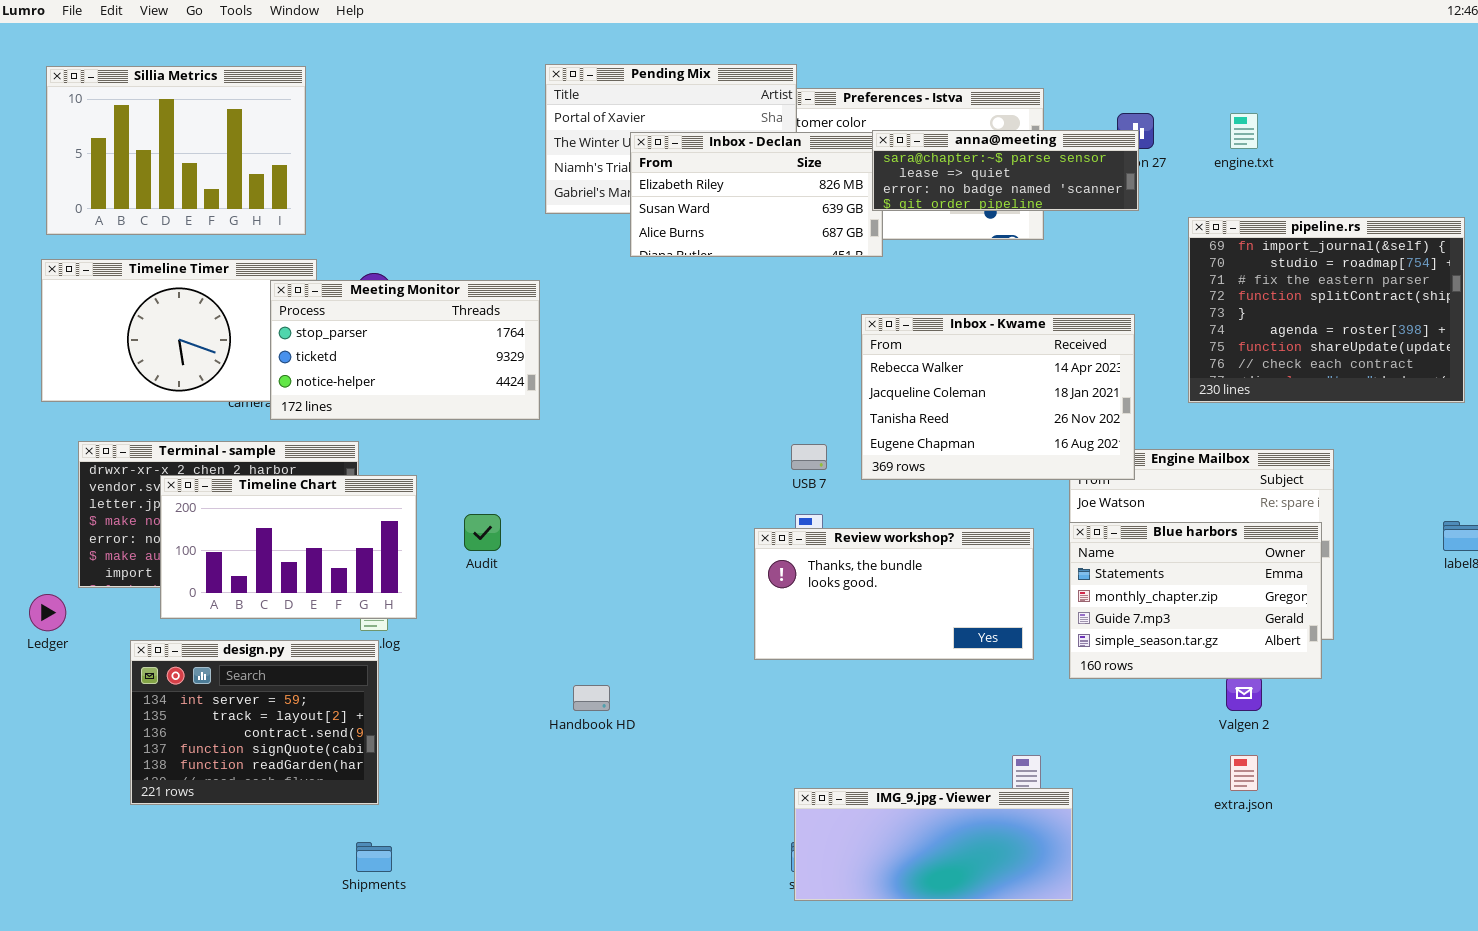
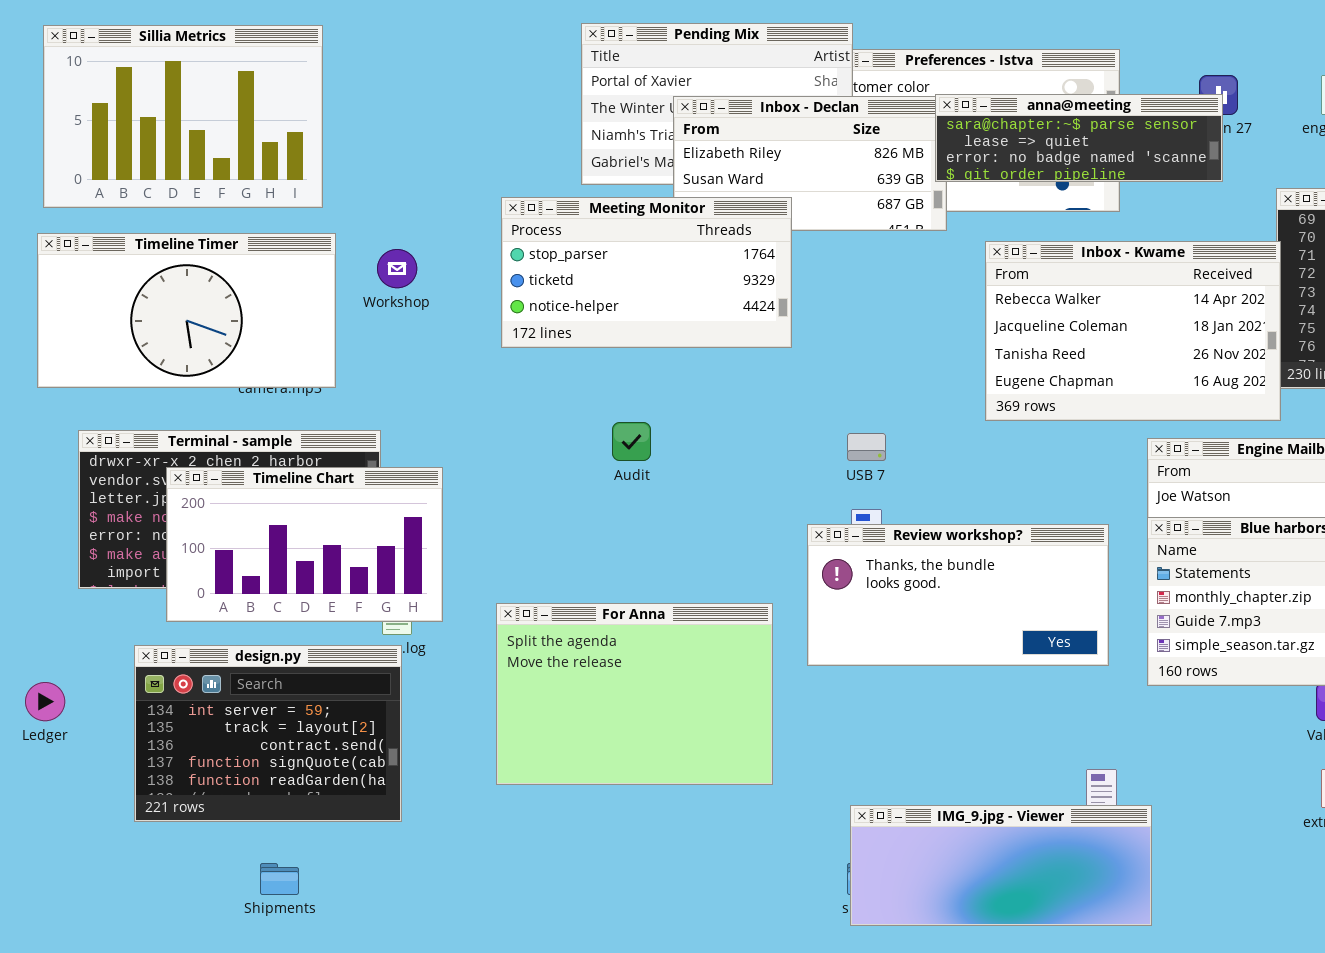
Meeting Monitor: [270,280,540,420] -> [501,197,792,348], moved
Inbox - Kwame: [861,314,1135,480] -> [985,241,1281,421], moved
Audit: [464,514,501,551] -> [612,422,651,461], moved
Ledger: [29,594,66,631] -> [25,682,65,721], moved
For Anna: none -> [496,603,773,785], opened
Shipments: [356,842,392,872] -> [260,863,299,895], moved

